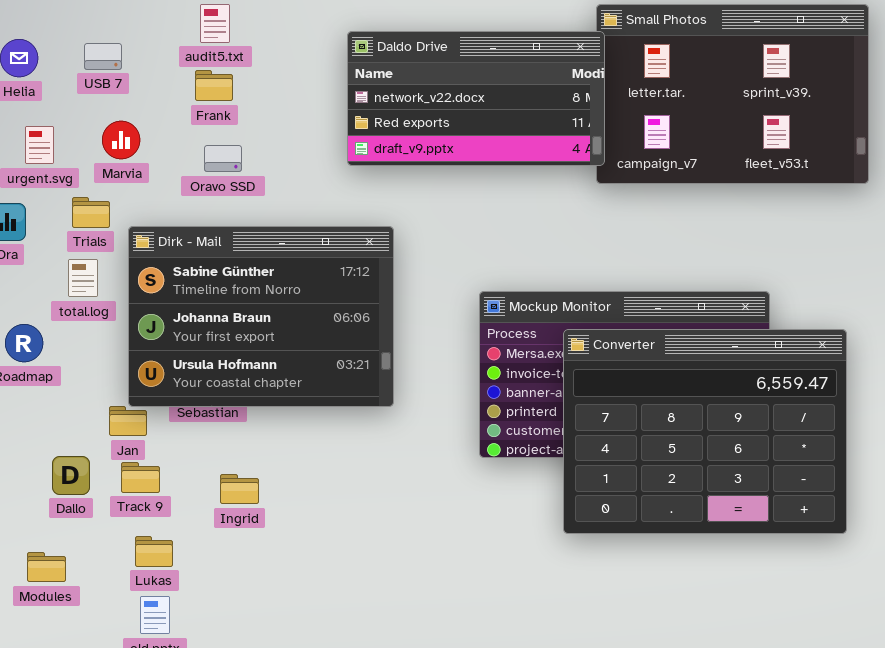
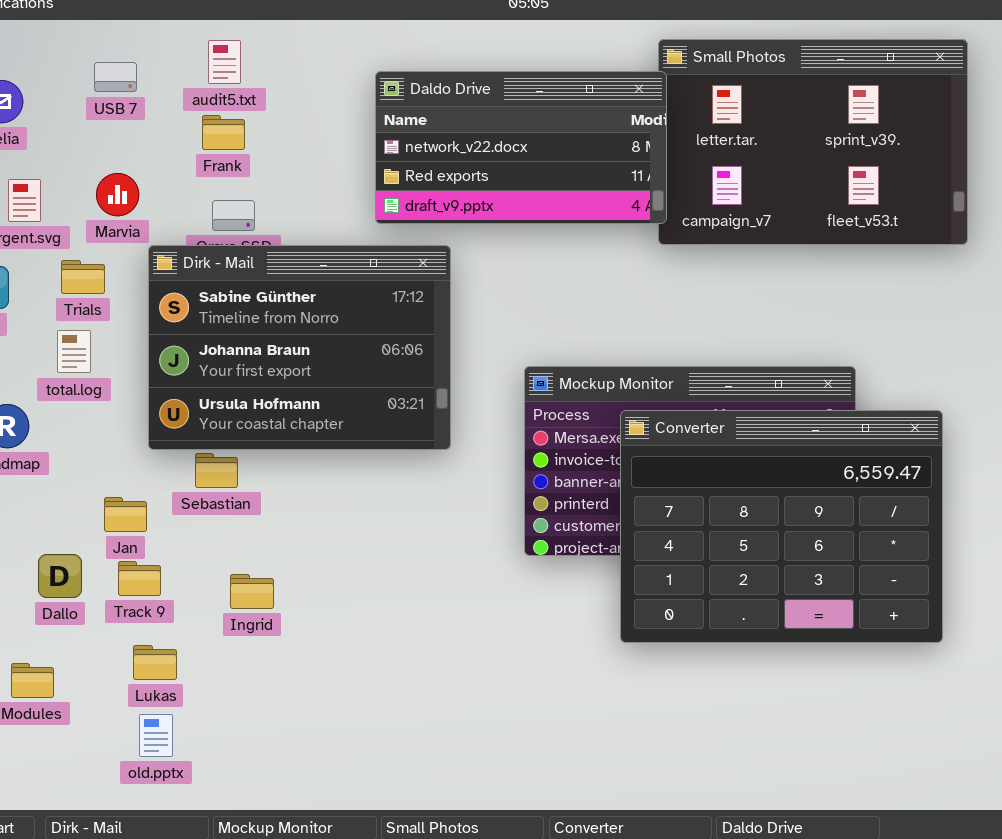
USB 7: [84,43,122,70] -> [94,62,137,92], moved
Dirk - Mail: [128,226,394,407] -> [148,245,451,450], moved

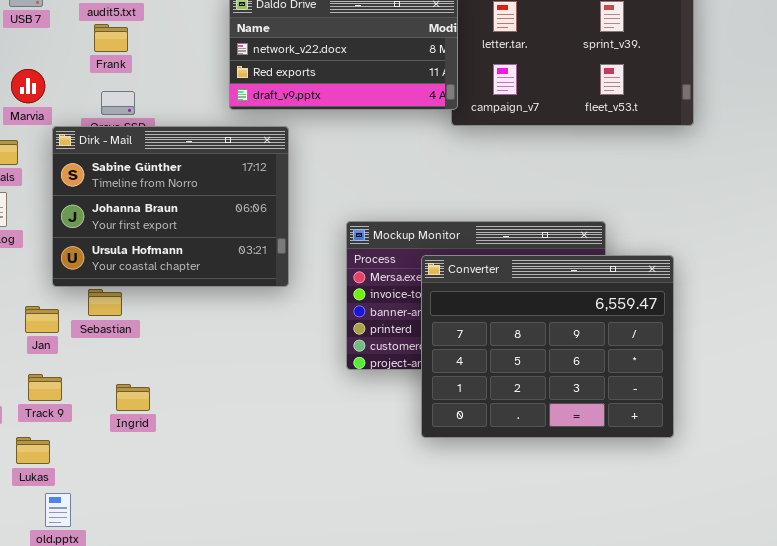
Jan: [104,497,147,532] -> [25,306,59,333], moved
Lukas: [133,645,177,680] -> [16,437,50,464], moved

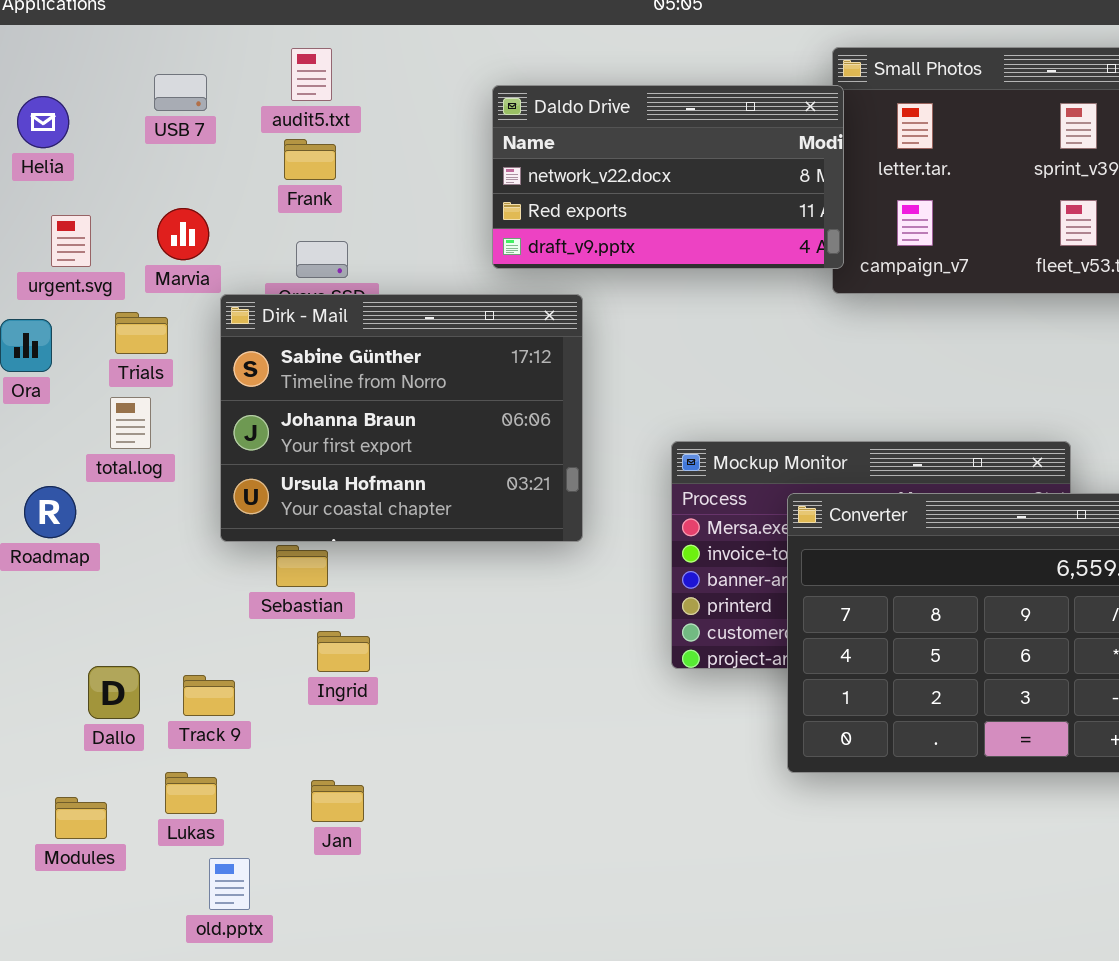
Jan: [25,306,59,333] -> [311,780,364,822], moved
Ingrid: [116,384,150,411] -> [317,631,370,672], moved

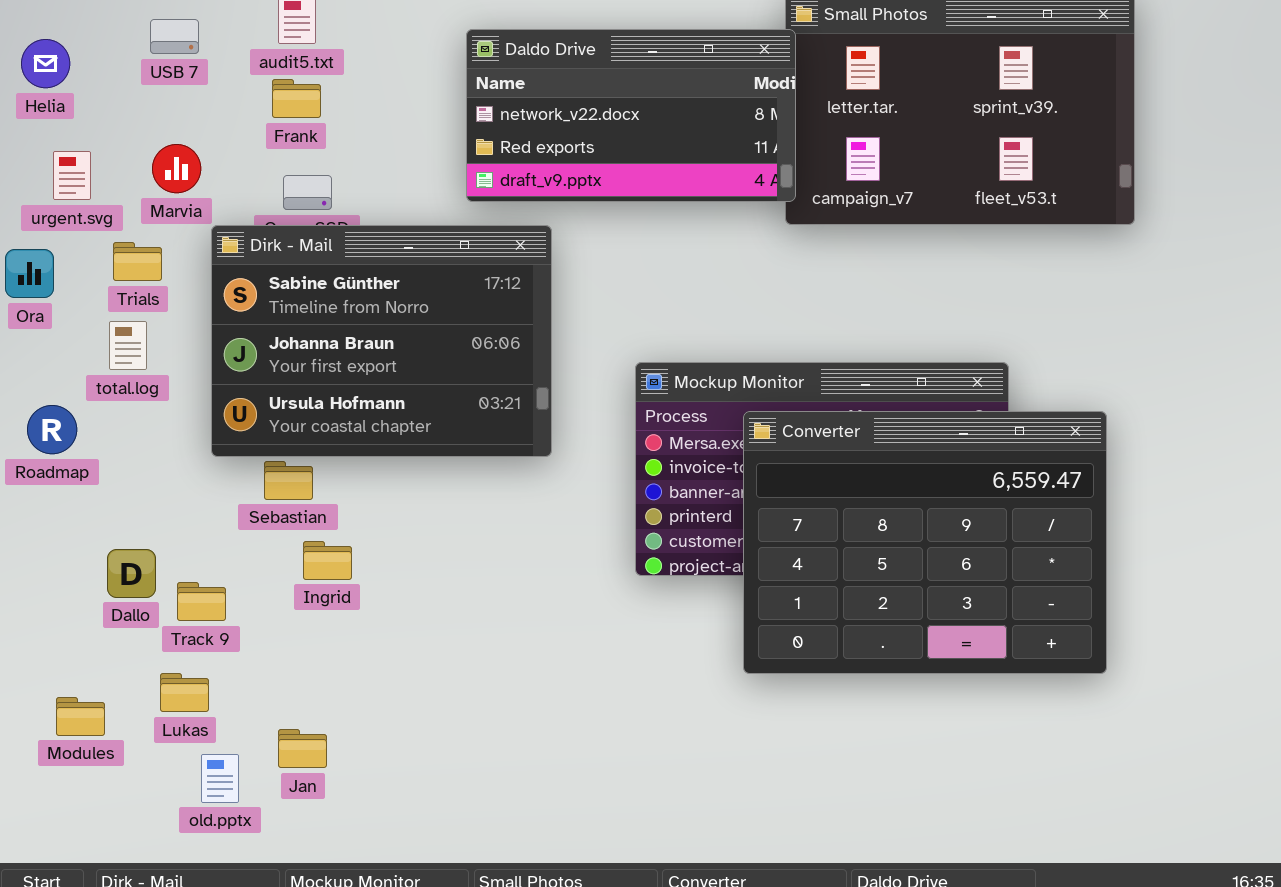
Dallo: [88,666,140,719] -> [107,549,156,598], moved
Jan: [311,780,364,822] -> [278,729,327,768], moved

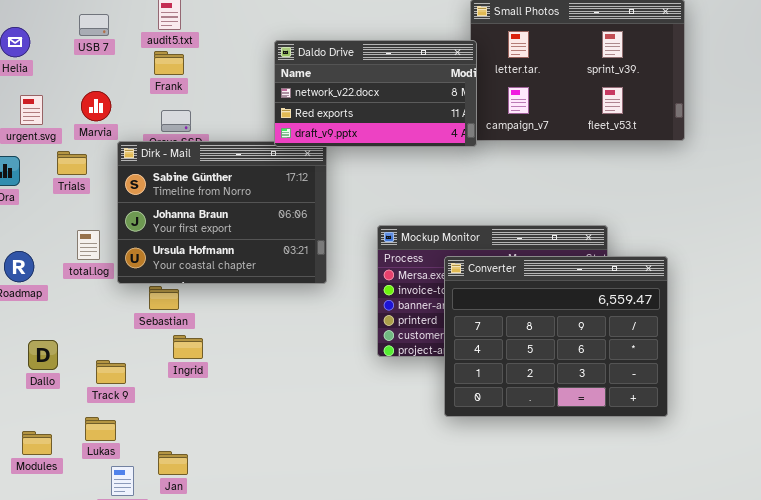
Daldo Drive: [466,29,796,202] -> [274,40,477,147], moved
total.log: [109,321,147,370] -> [77,230,100,260], moved
Dallo: [107,549,156,598] -> [28,340,58,370], moved

